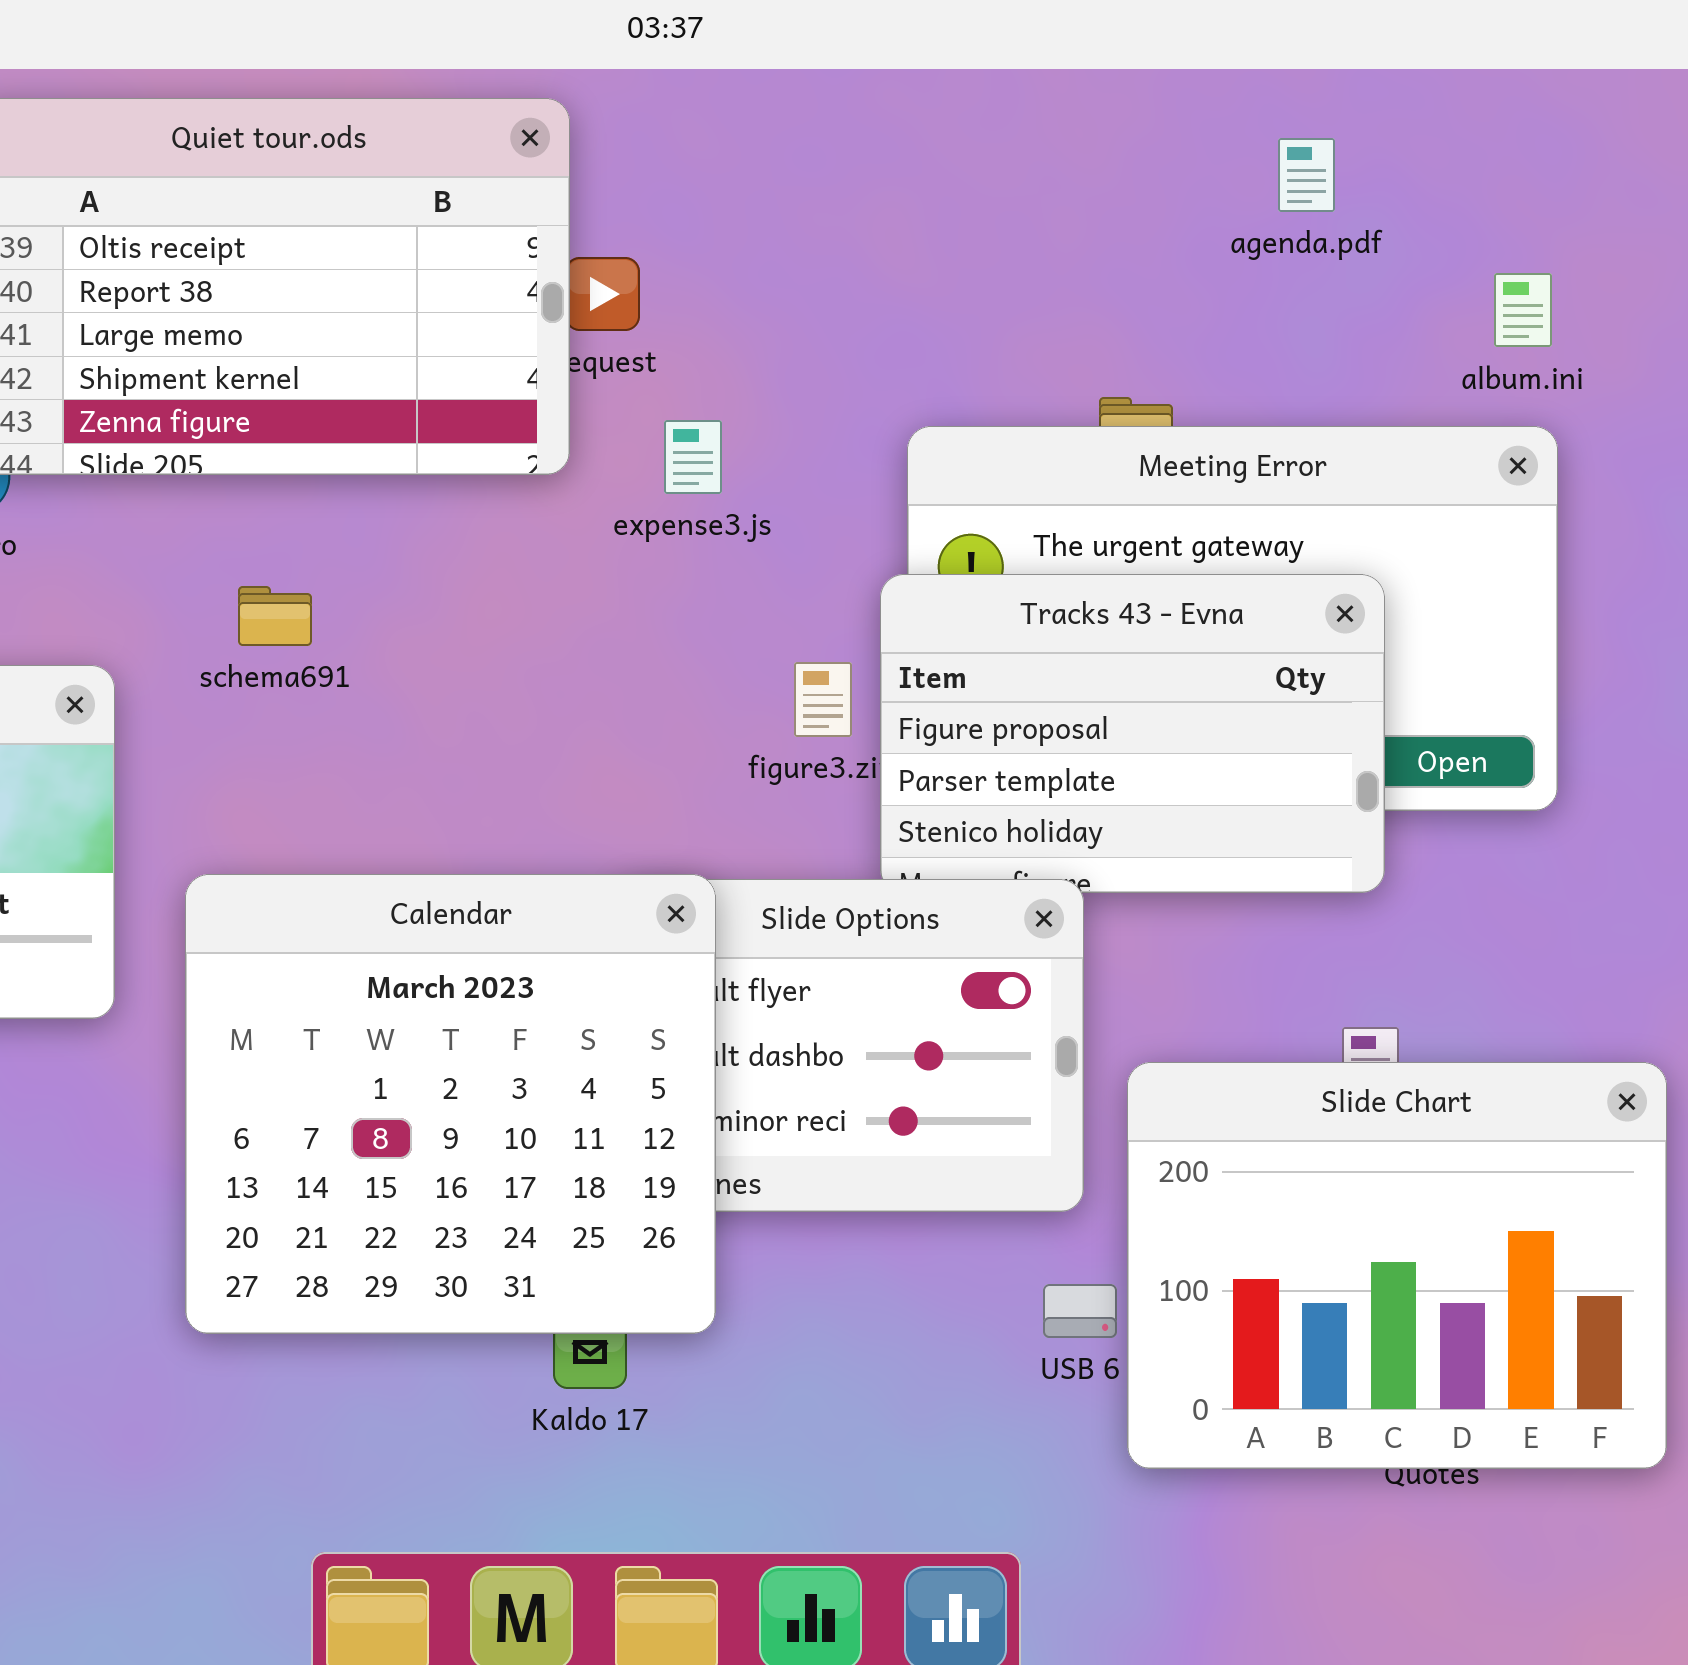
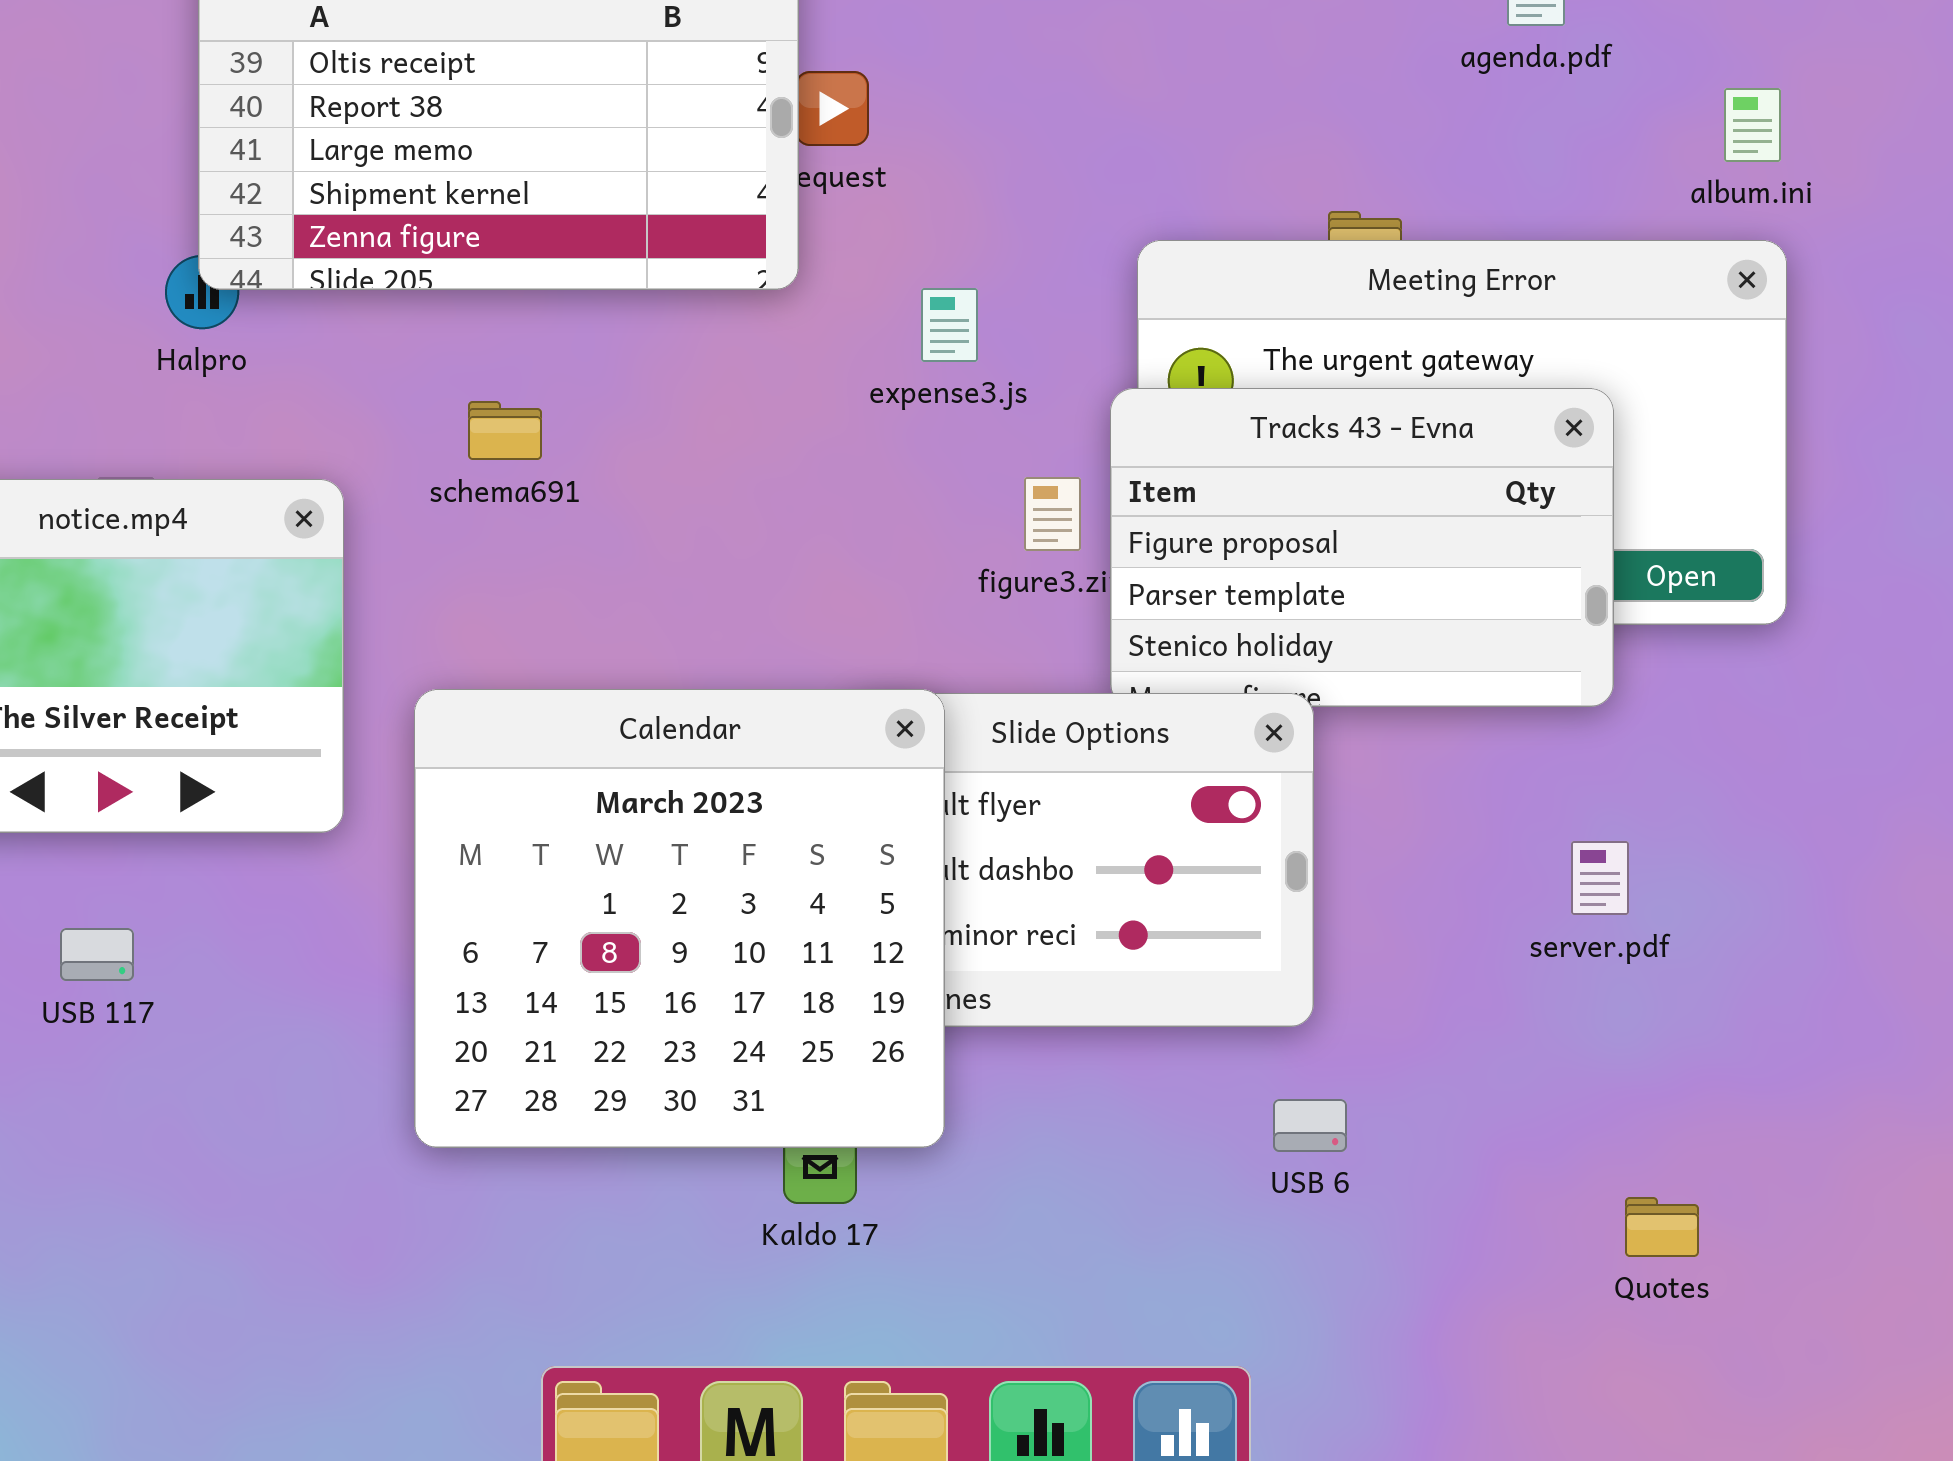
expense3.js: [664,420,722,494] -> [921,288,978,362], moved
Slide Chart: [1127,1062,1667,1469] -> none, closed

